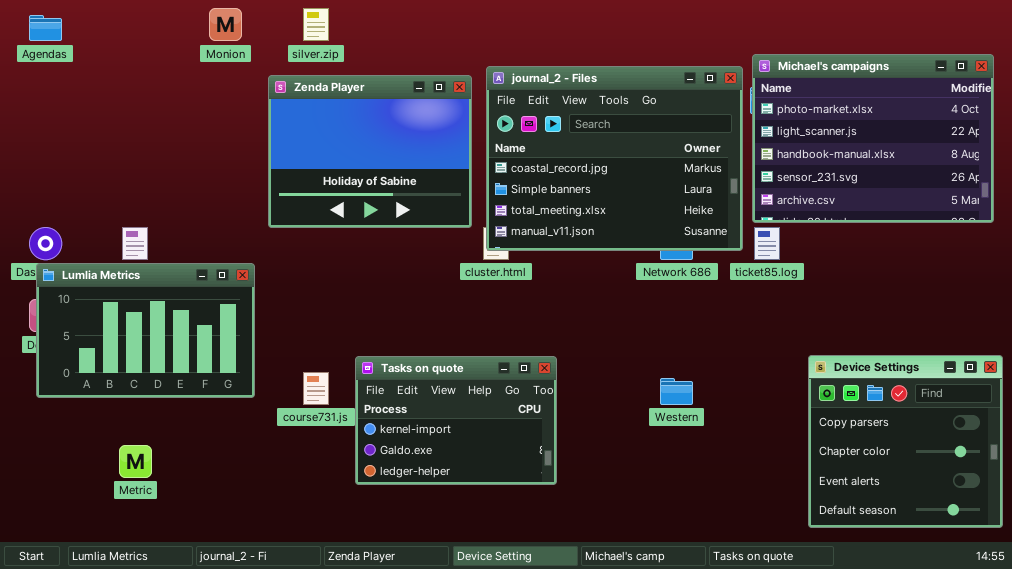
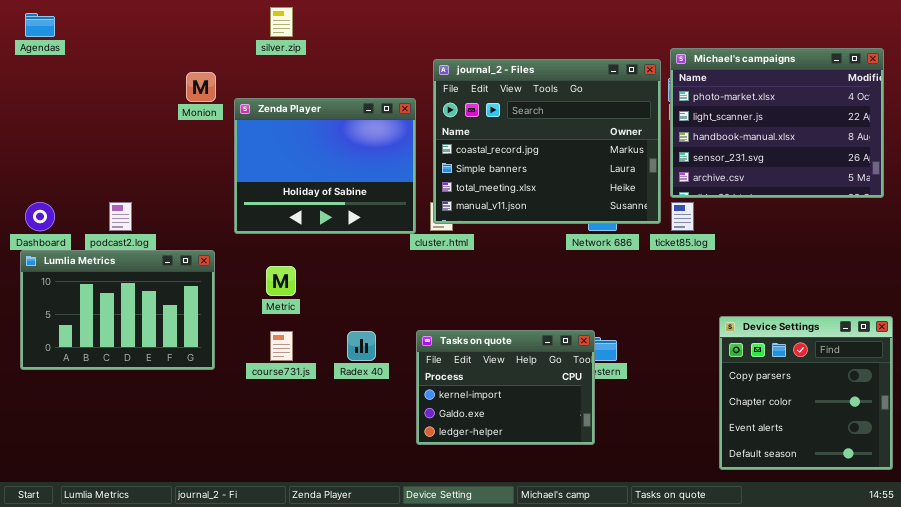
Monion: [209,8,242,41] -> [186,72,216,102], moved
Zenda Player: [268,75,472,228] -> [234,98,416,234], moved
Lumlia Metrics: [36,263,255,398] -> [20,250,215,370], moved
Tasks on quote: [355,356,557,485] -> [416,330,595,445], moved
Metric: [119,445,152,478] -> [266,266,296,296], moved

